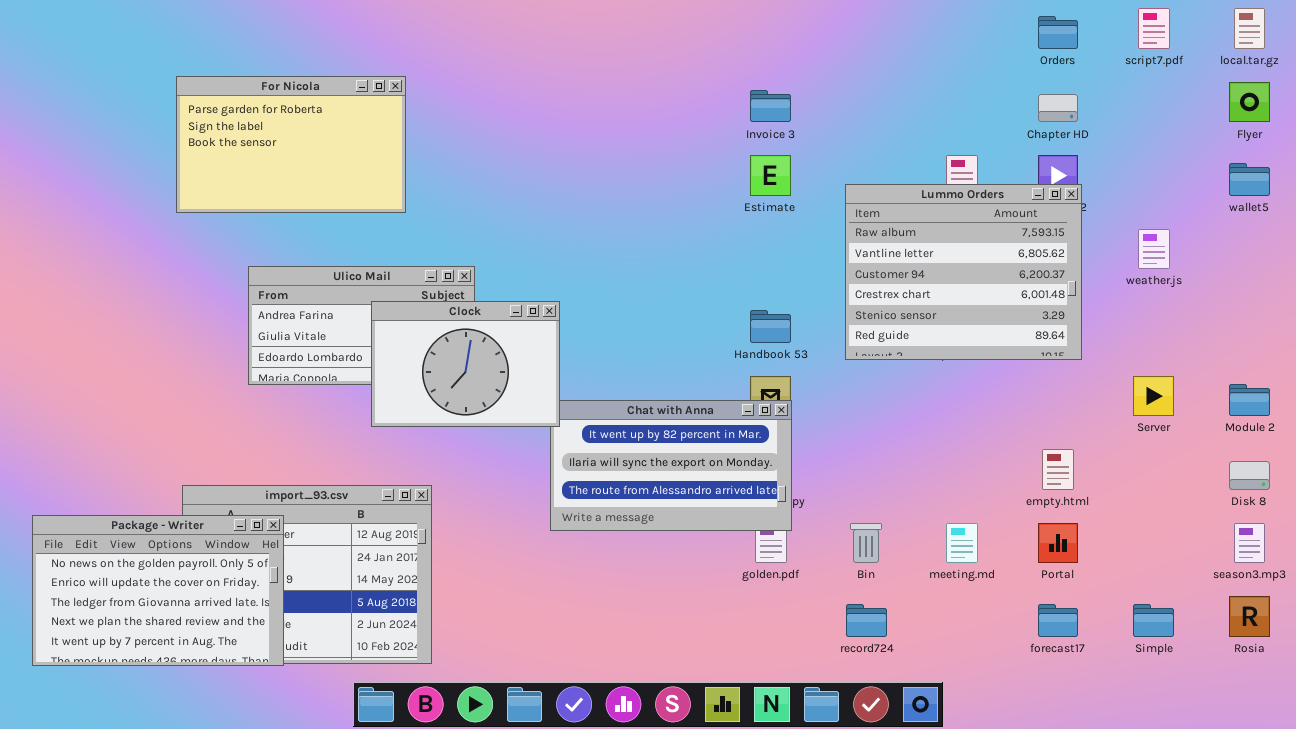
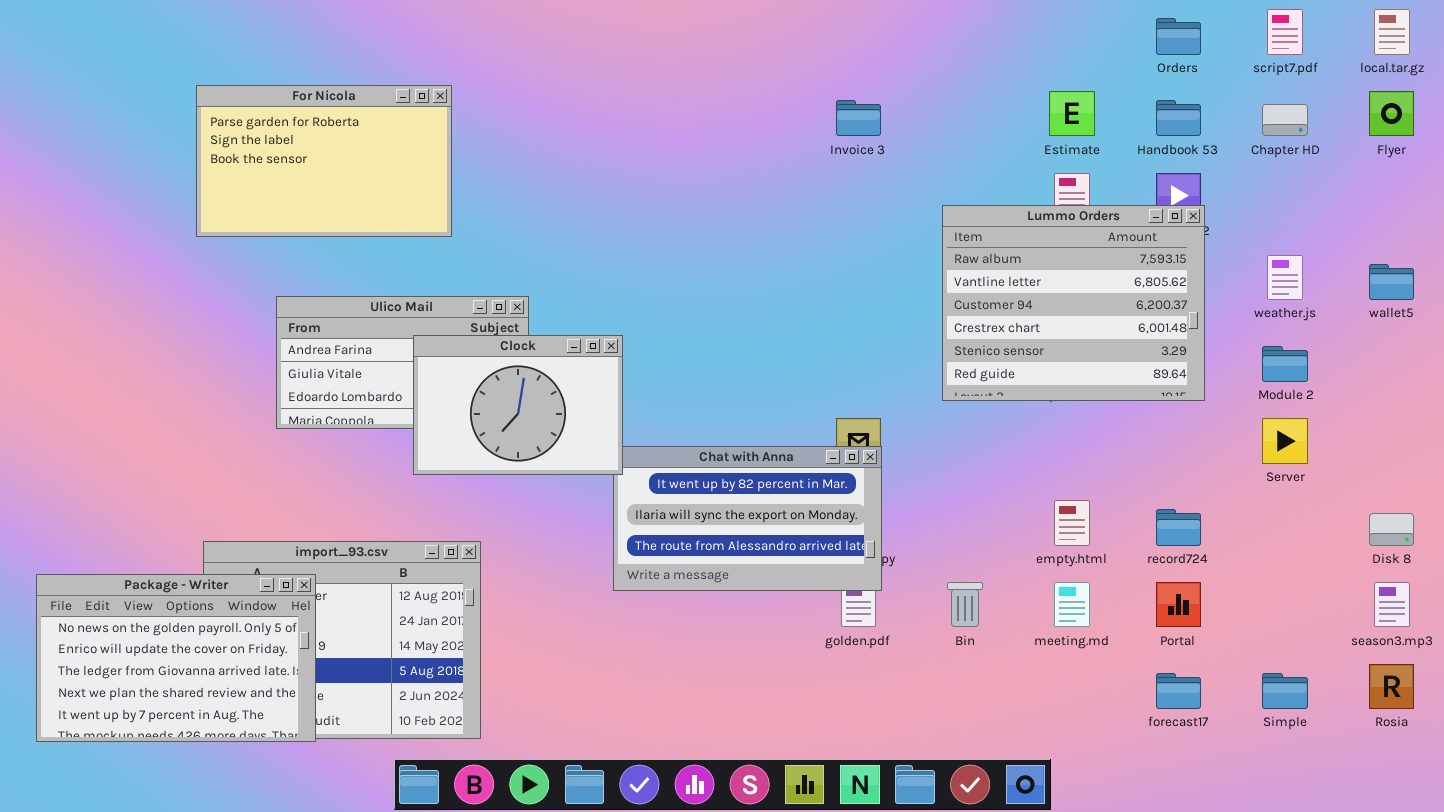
Chapter HD: [1038,94,1078,122] -> [1262,104,1308,136], moved
Estimate: [750,155,791,196] -> [1049,91,1095,136], moved
wallet5: [1229,163,1270,196] -> [1369,264,1414,300], moved
Handbook 53: [750,310,791,343] -> [1156,100,1201,136], moved
Module 2: [1229,384,1270,416] -> [1262,346,1308,382], moved
empty.html: [1042,449,1074,490] -> [1054,500,1090,546], moved
record724: [846,604,887,637] -> [1156,509,1201,546], moved

